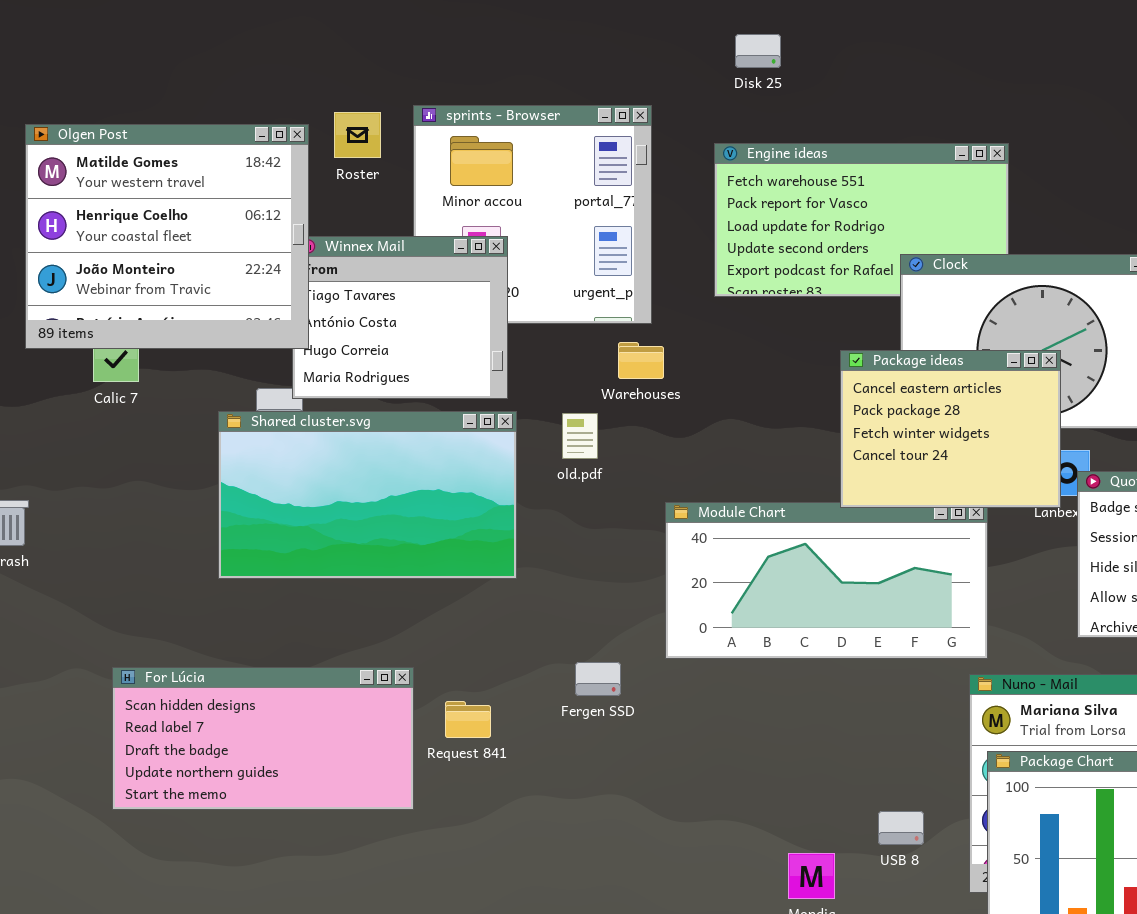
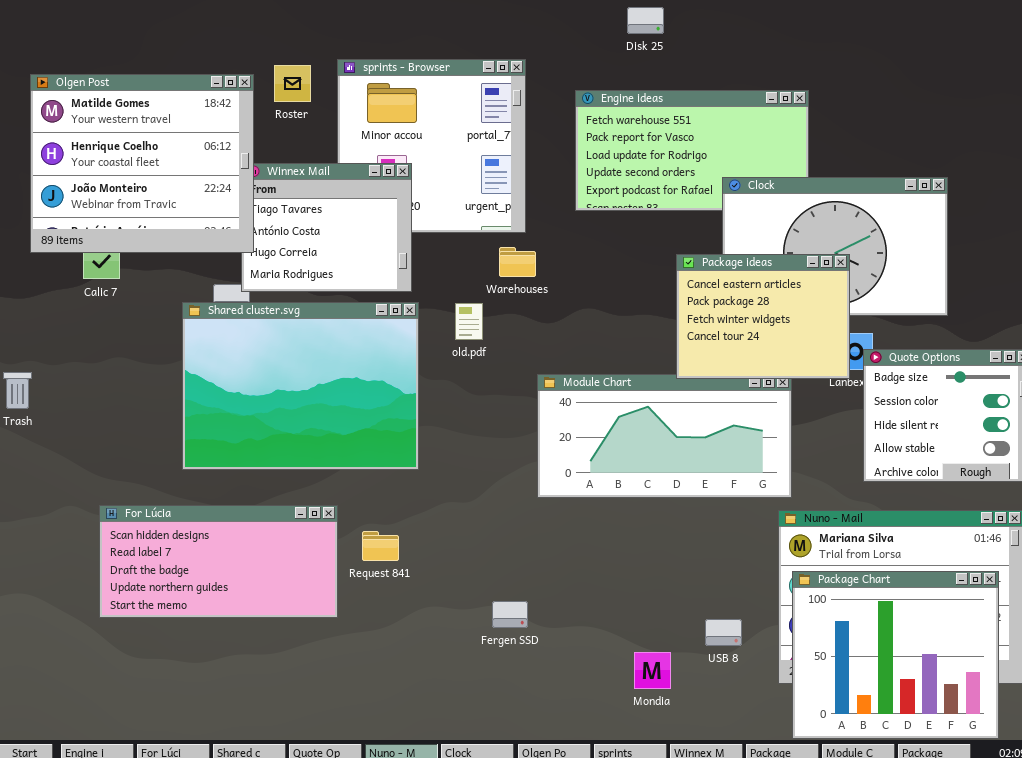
Disk 25: [735,34,781,68] -> [627,7,664,34], moved
Shared cluster.svg: [218,411,517,579] -> [182,302,419,470], resized
Fergen SSD: [575,662,621,696] -> [492,601,528,628], moved

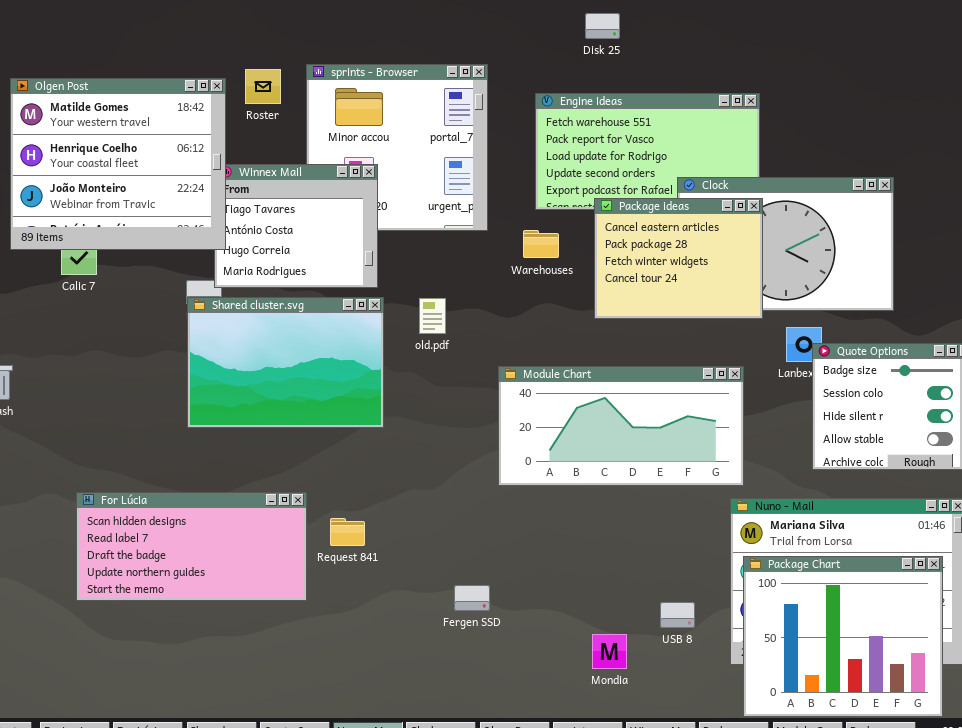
Warehouses: [499,247,536,277] -> [523,230,559,258], moved
Package ideas: [676,254,850,379] -> [594,198,763,319], moved
Shared cluster.svg: [182,302,419,470] -> [187,297,384,428], resized

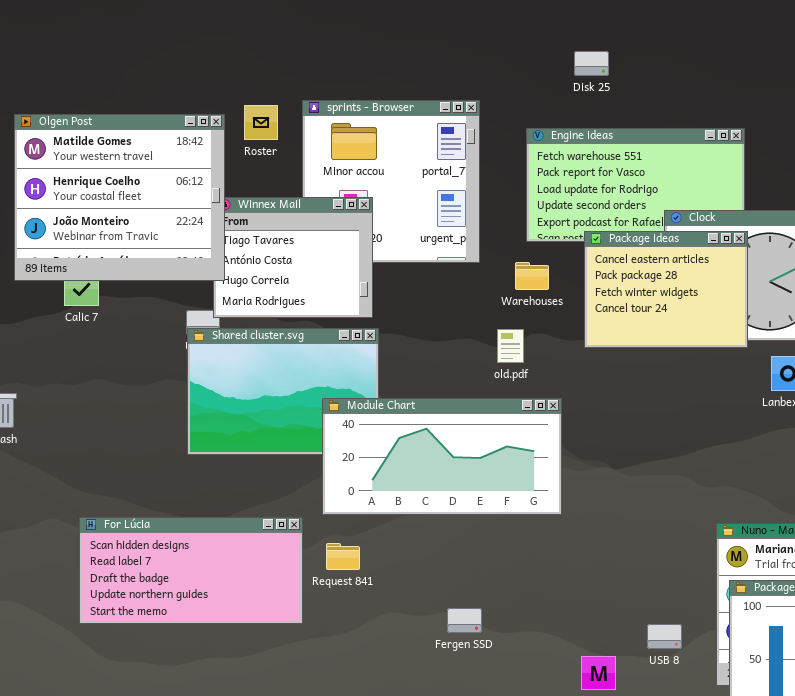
old.pdf: [419,298,446,334] -> [497,329,524,363], moved
Module Chart: [498,366,744,486] -> [322,398,562,515], moved

